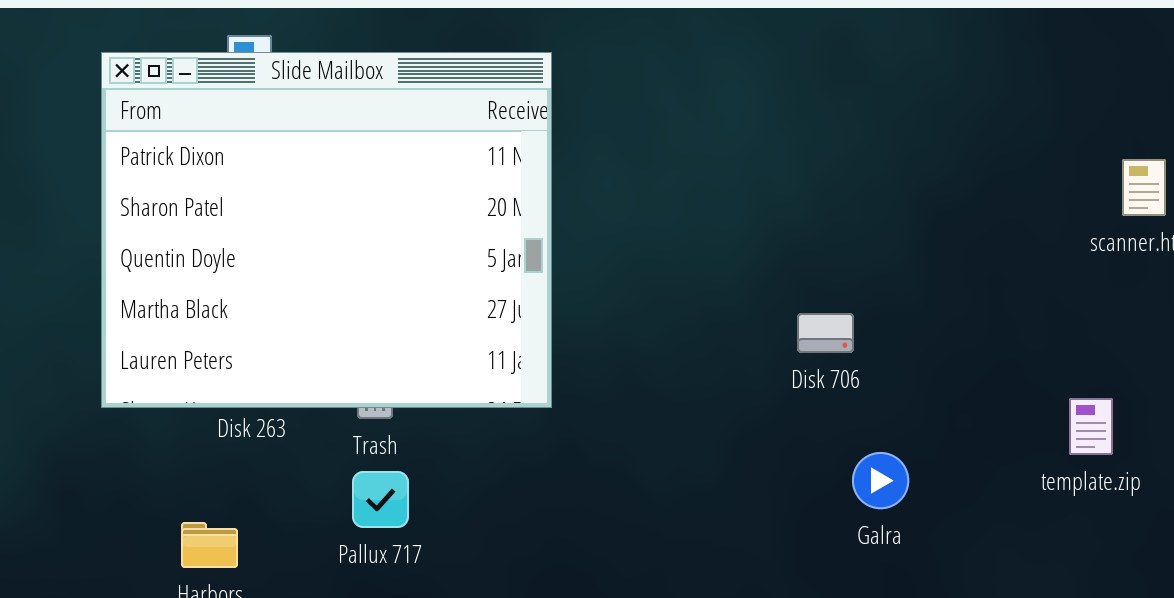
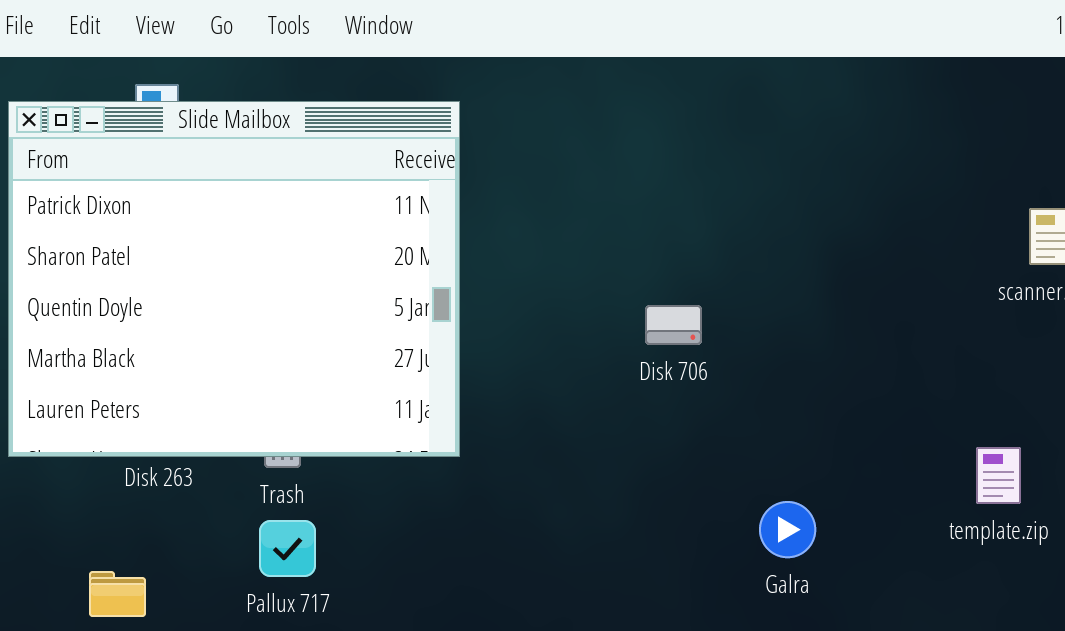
Disk 706: [797,313,854,353] -> [645,305,702,345], moved

